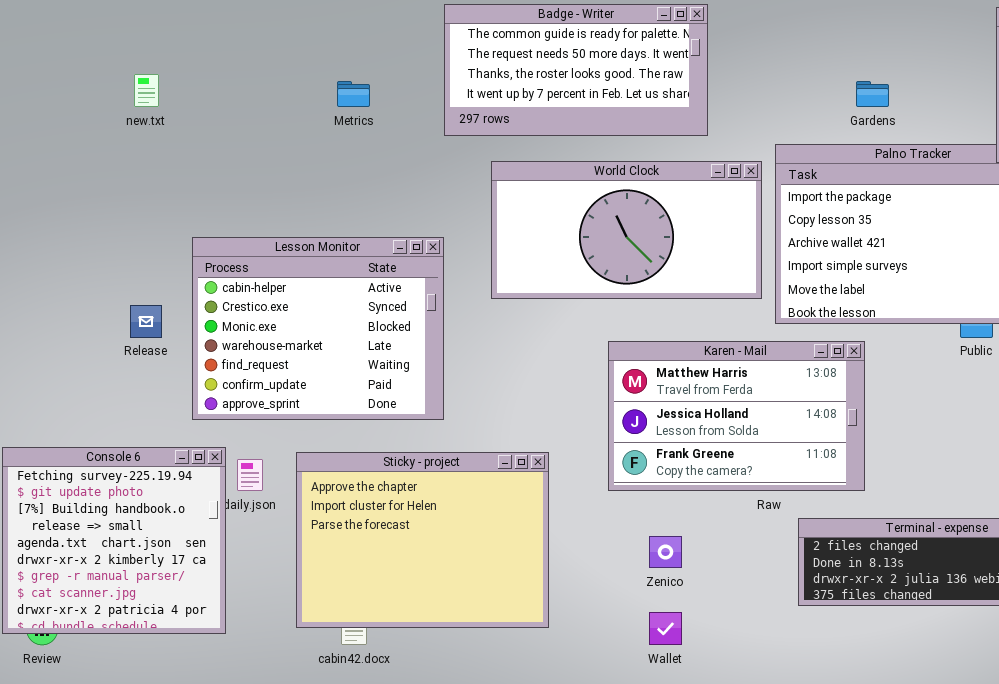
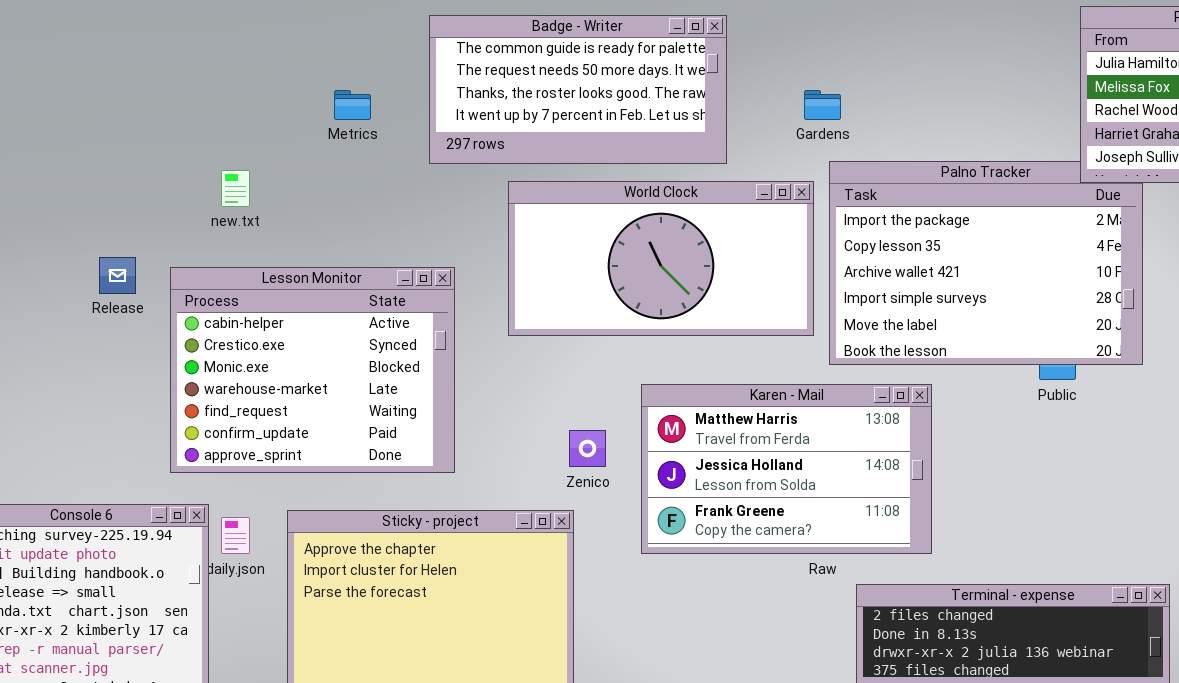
Badge - Writer: [444,4,708,136] -> [429,15,727,164], moved
new.txt: [134,74,159,107] -> [221,170,250,207], moved
Gardens: [856,81,889,107] -> [804,90,841,120], moved
Release: [130,305,162,338] -> [99,257,136,294], moved
Zenico: [649,536,682,568] -> [569,430,606,467], moved

